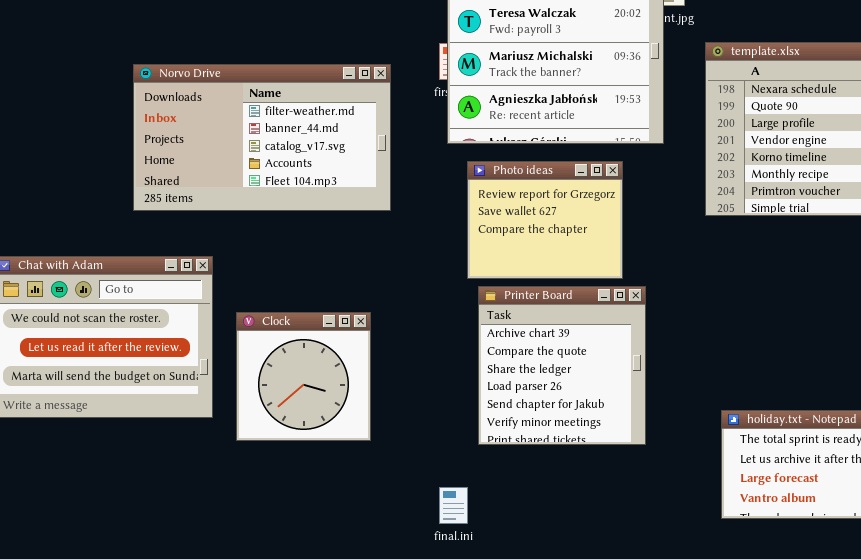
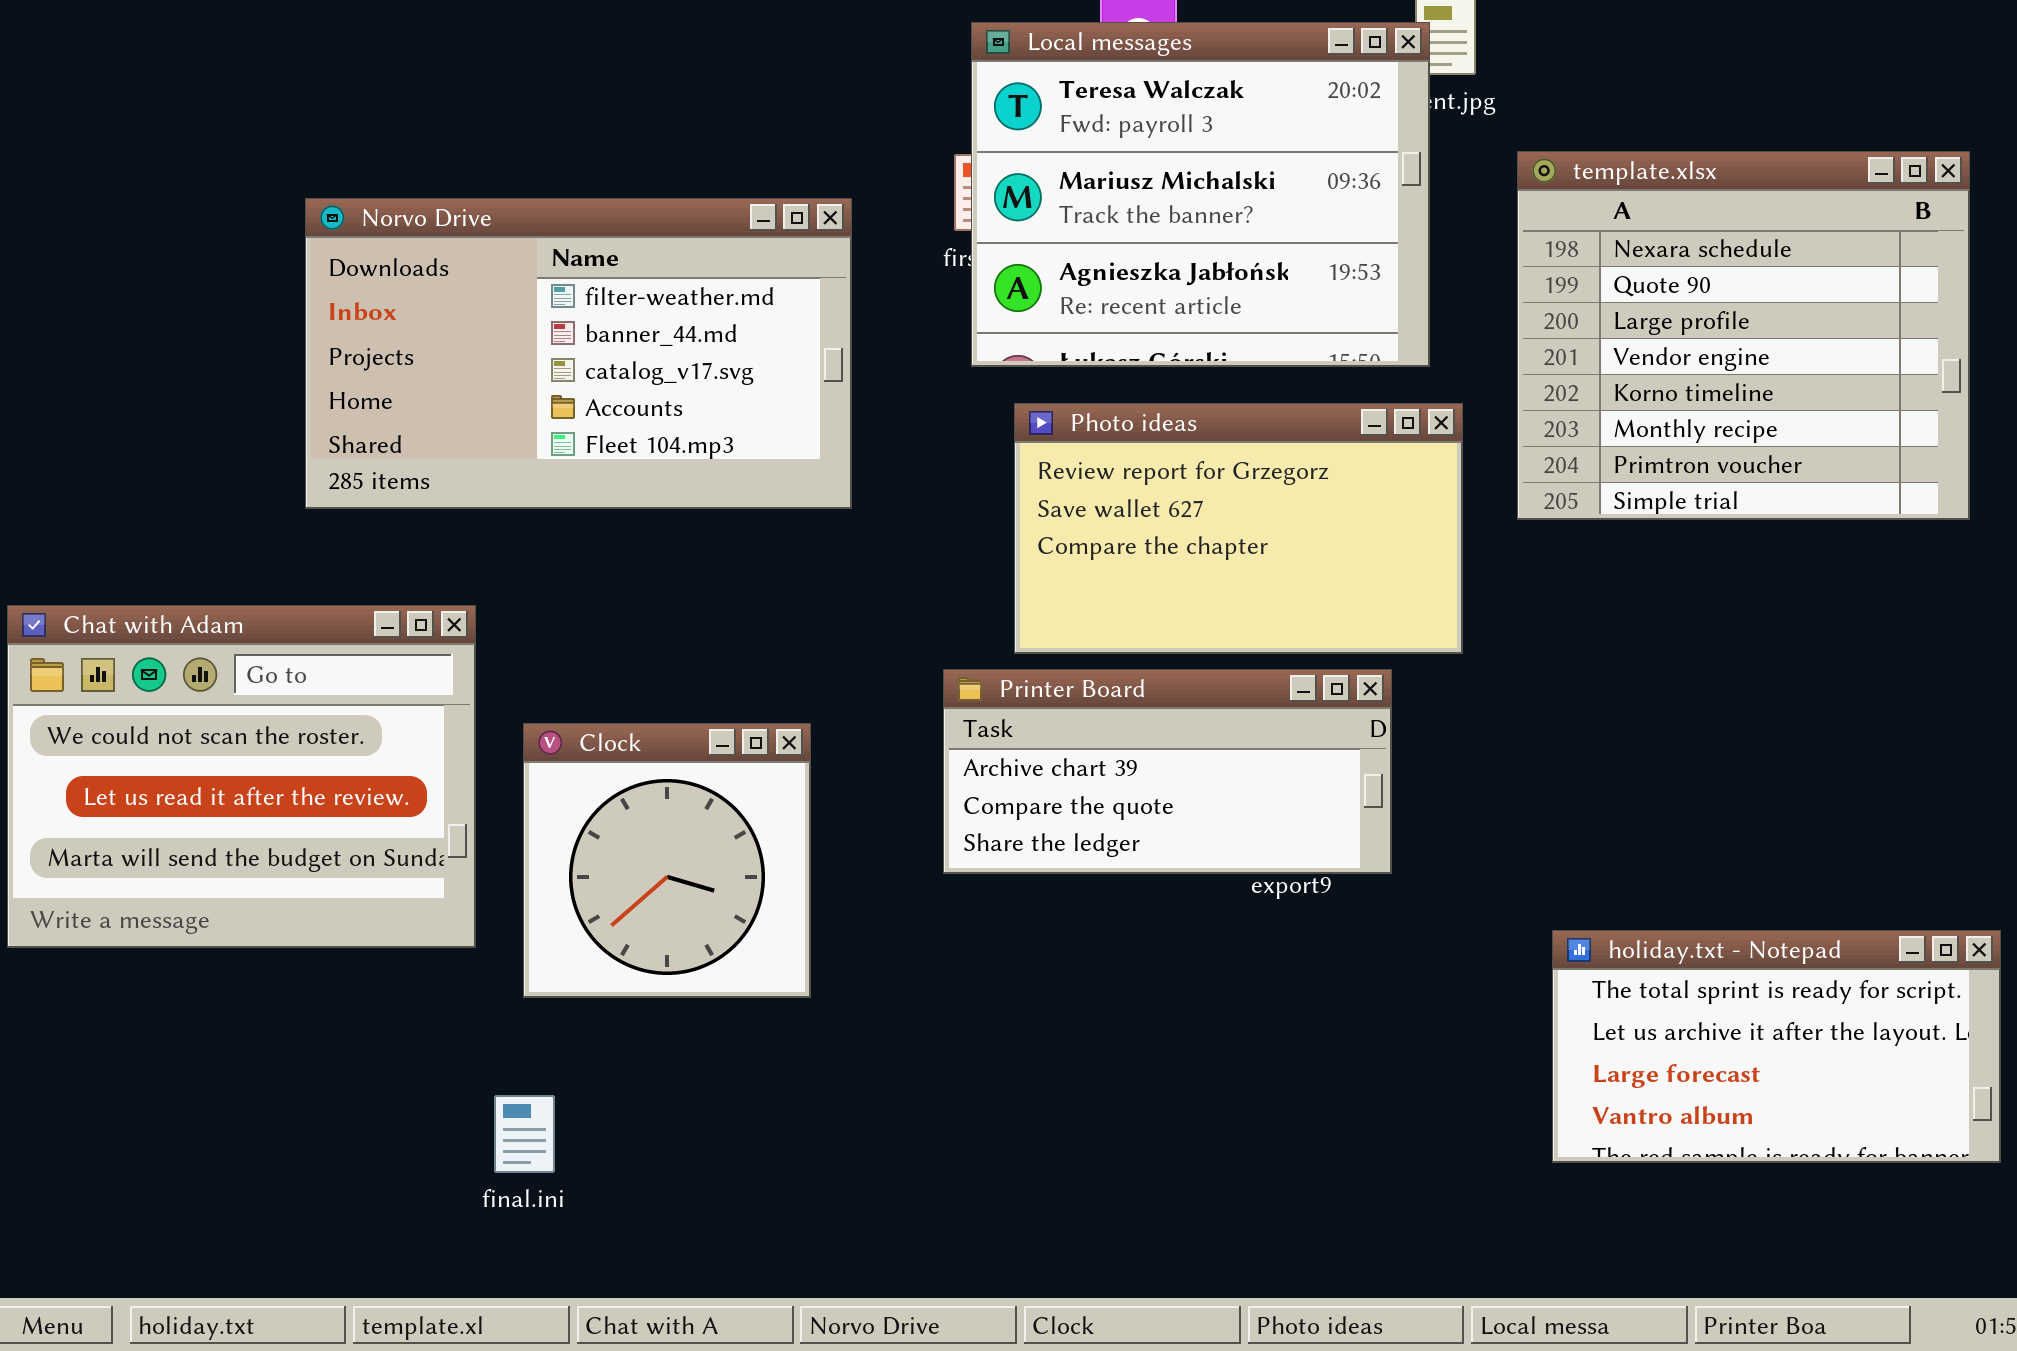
Photo ideas: [467,161,623,279] -> [1014,403,1463,654], resized
Printer Board: [478,286,646,445] -> [943,669,1392,874], resized
final.ini: [439,487,468,524] -> [494,1095,555,1173], moved

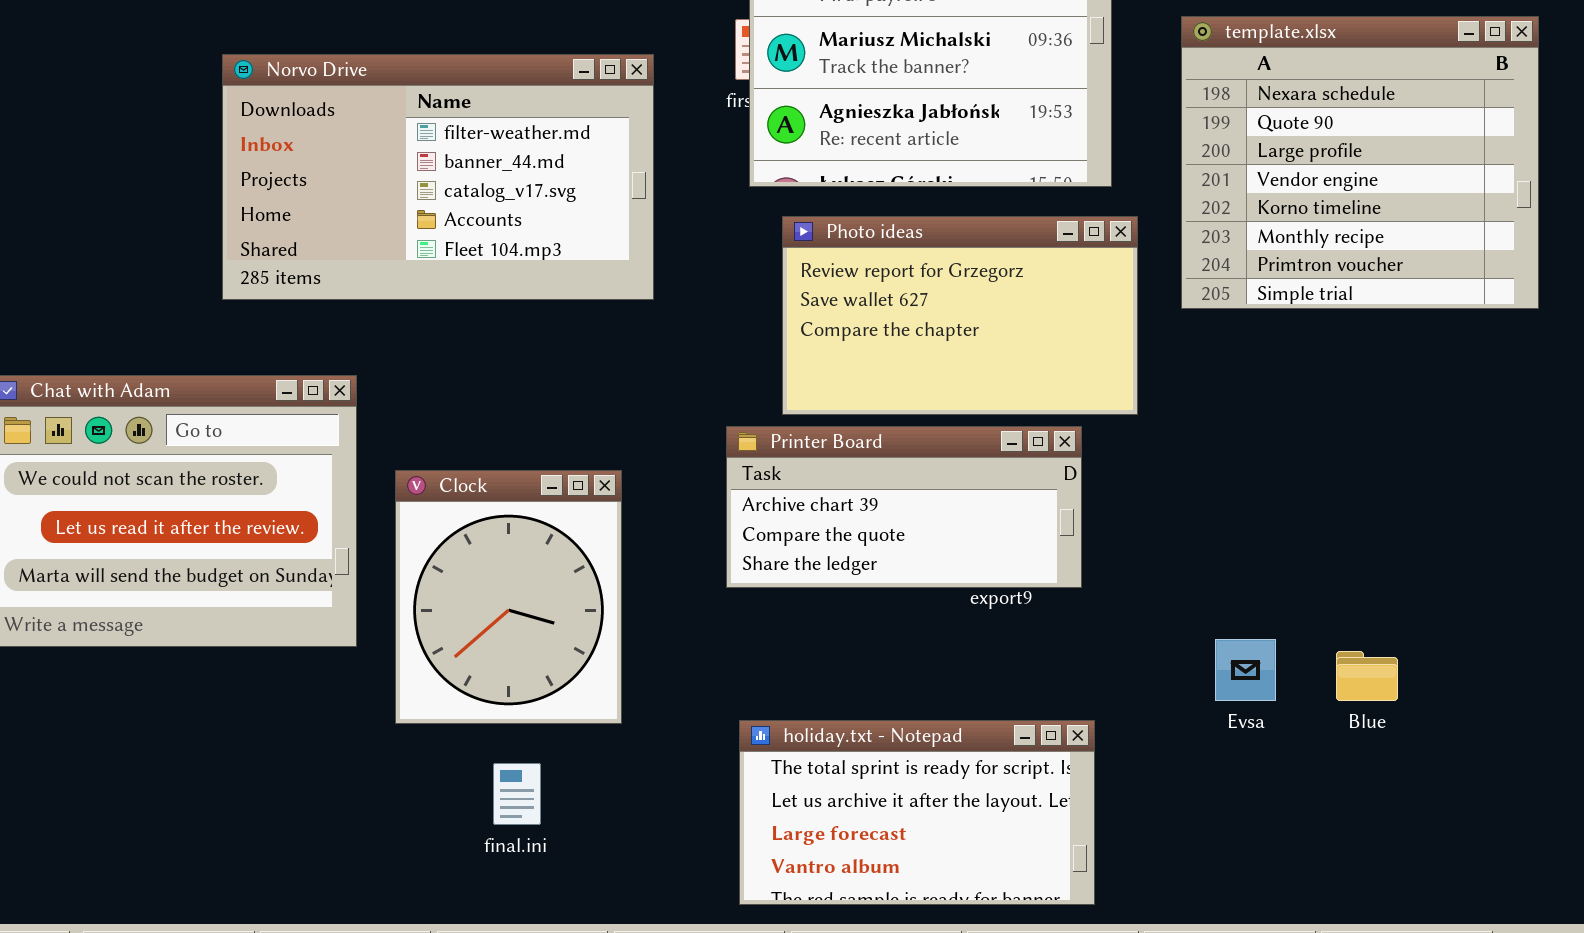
Clock: [523,723,811,998] -> [395,470,622,724], resized
holiday.txt - Notepad: [1552,930,2001,1163] -> [739,720,1095,905], moved
final.ini: [494,1095,555,1173] -> [493,763,541,825], moved

